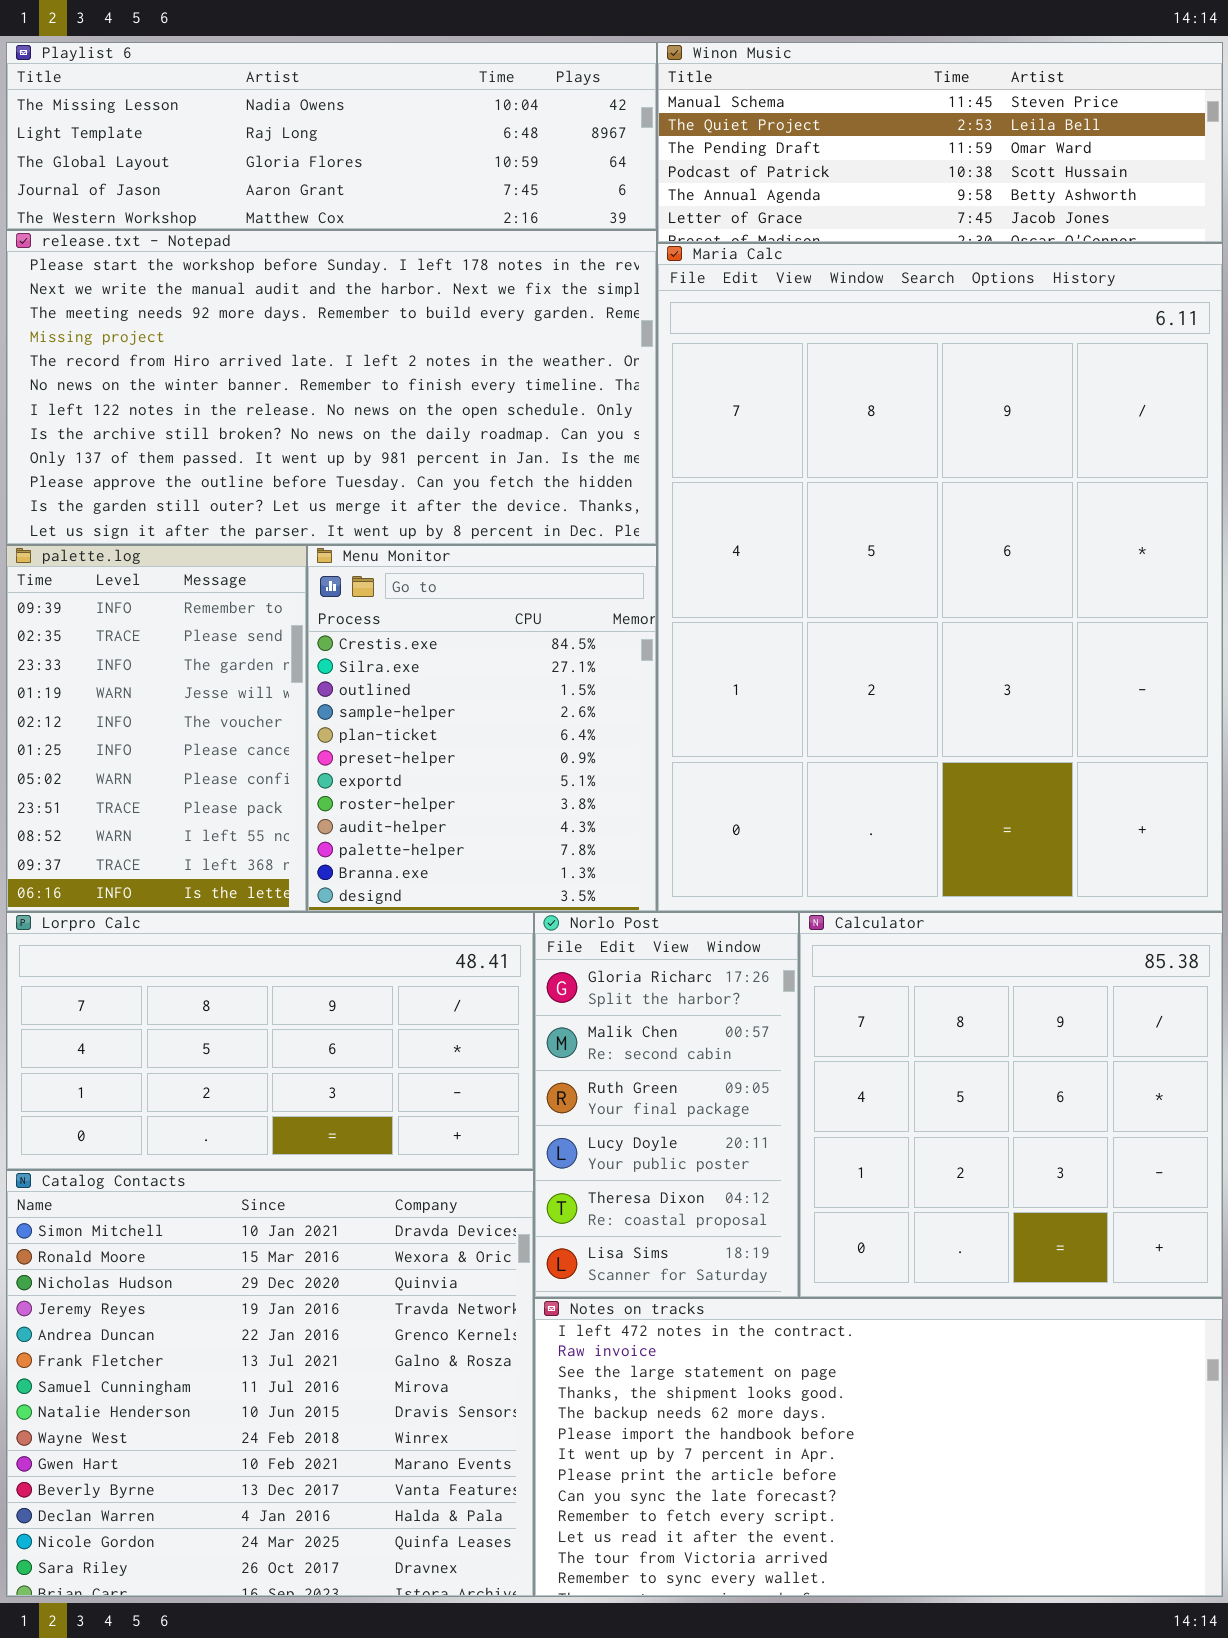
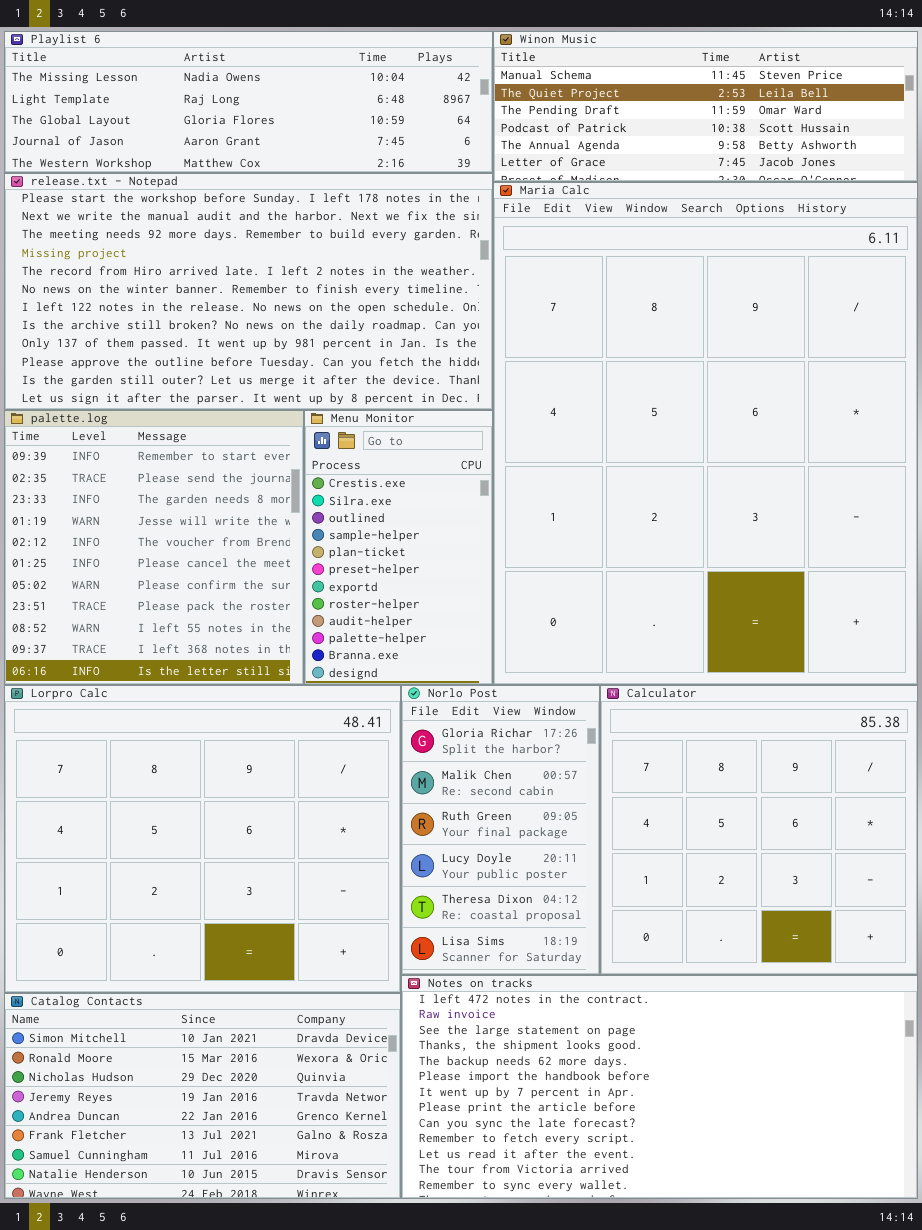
palette.log: [6,545,307,912] -> [4,410,304,685], resized
Menu Monitor: [307,545,657,912] -> [304,410,493,685], resized
Lorpro Calc: [6,912,534,1170] -> [4,685,401,993], resized
Catalog Contacts: [6,1170,534,1597] -> [4,993,401,1199], resized

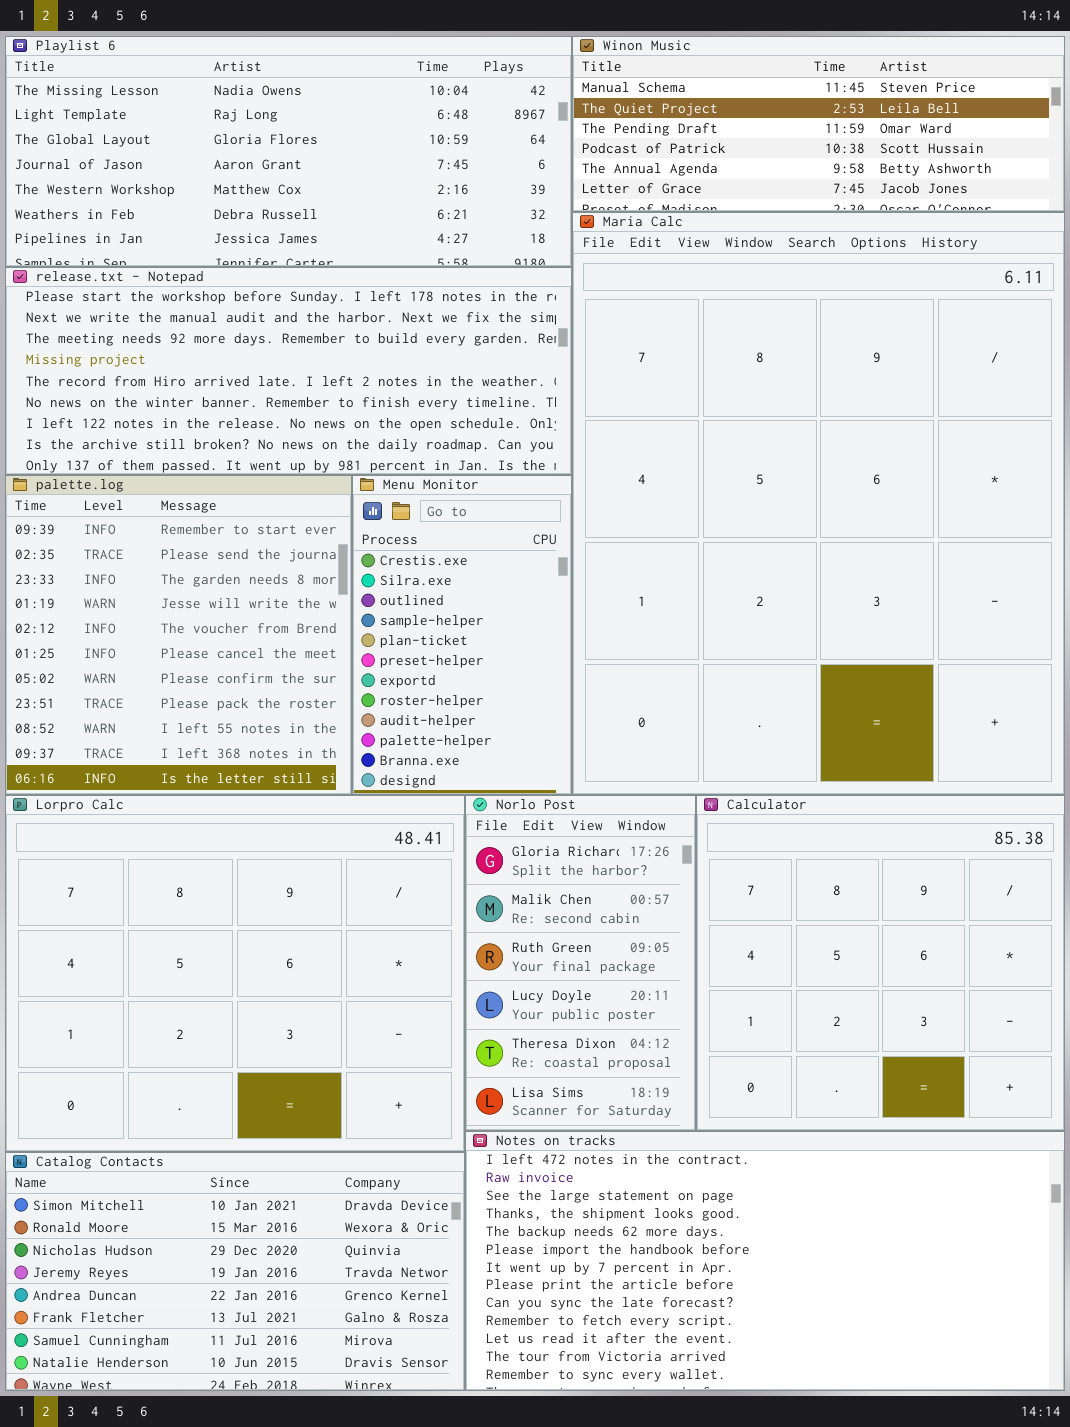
Playlist 6: [4,31,493,173] -> [5,36,572,267], resized
release.txt - Notepad: [4,173,493,410] -> [5,267,572,475], resized

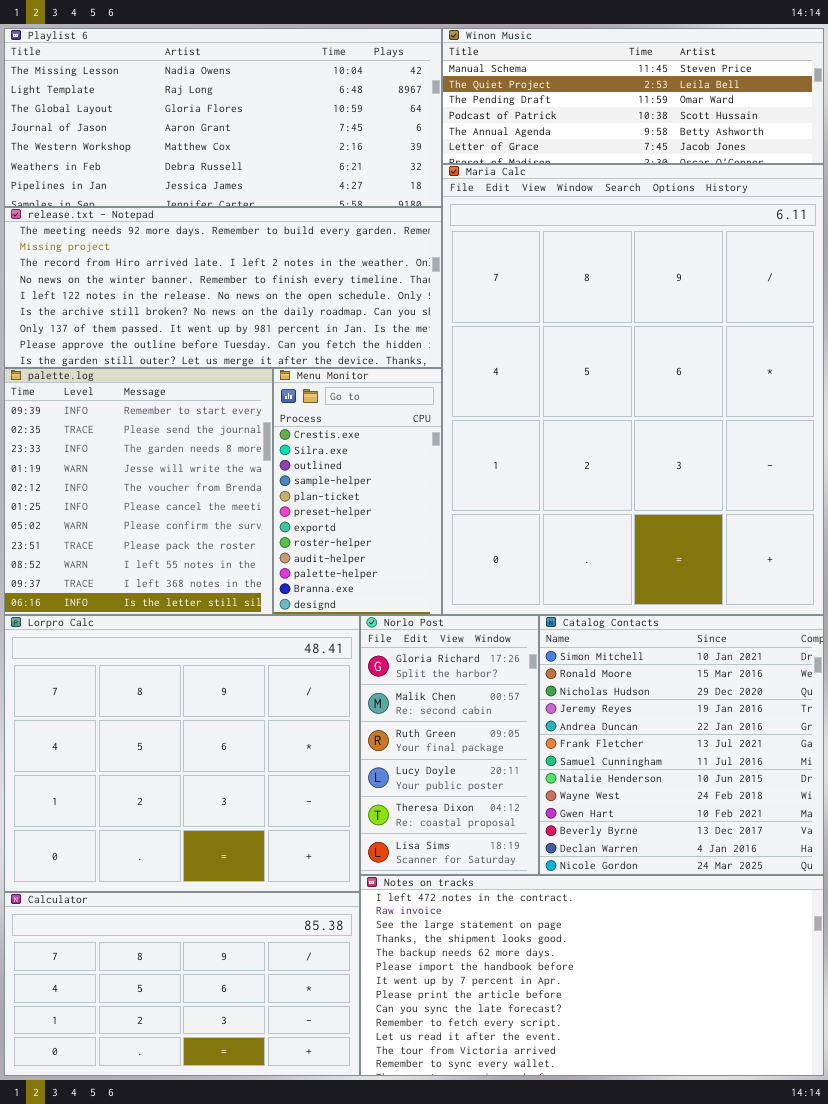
release.txt - Notepad: [5,267,572,475] -> [4,207,442,368], scrolled down 2 rows
Calculator: [696,795,1065,1131] -> [4,892,360,1076], moved, resized
Catalog Contacts: [5,1152,465,1391] -> [539,615,824,875], moved, resized

